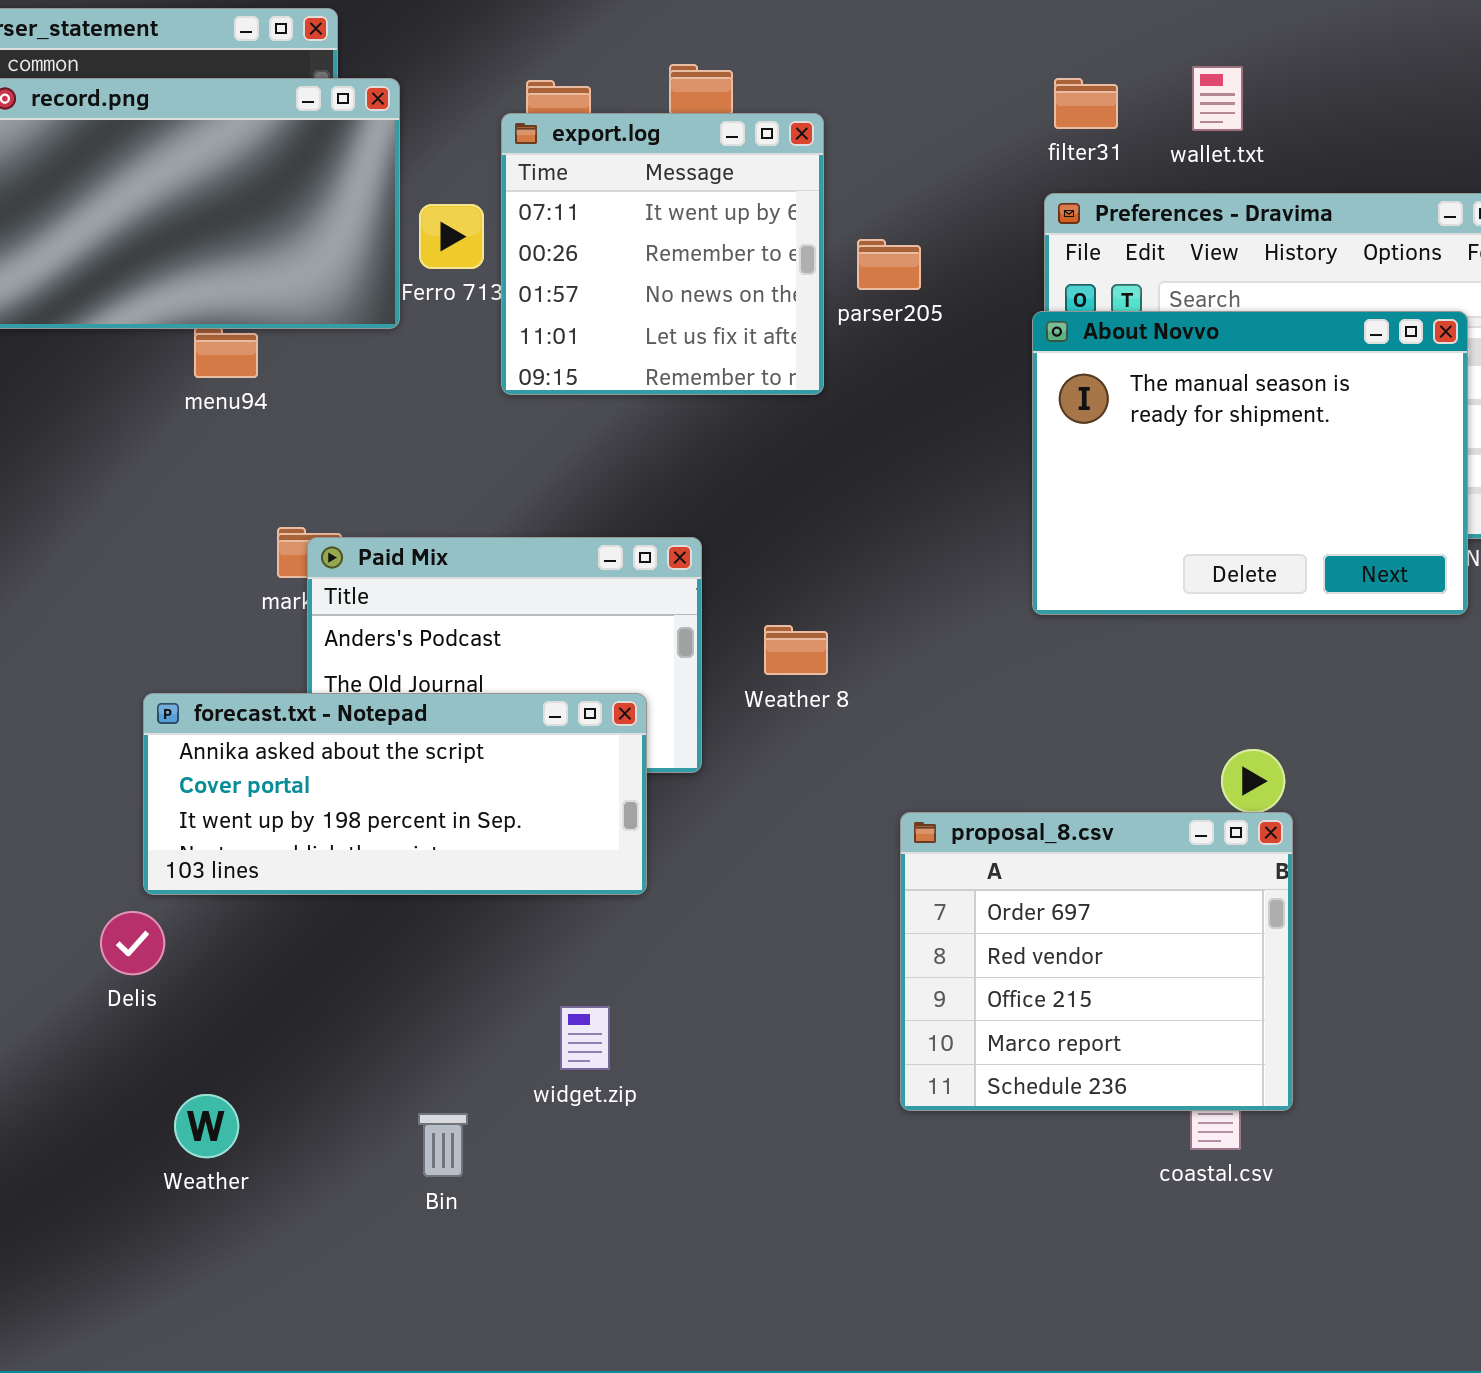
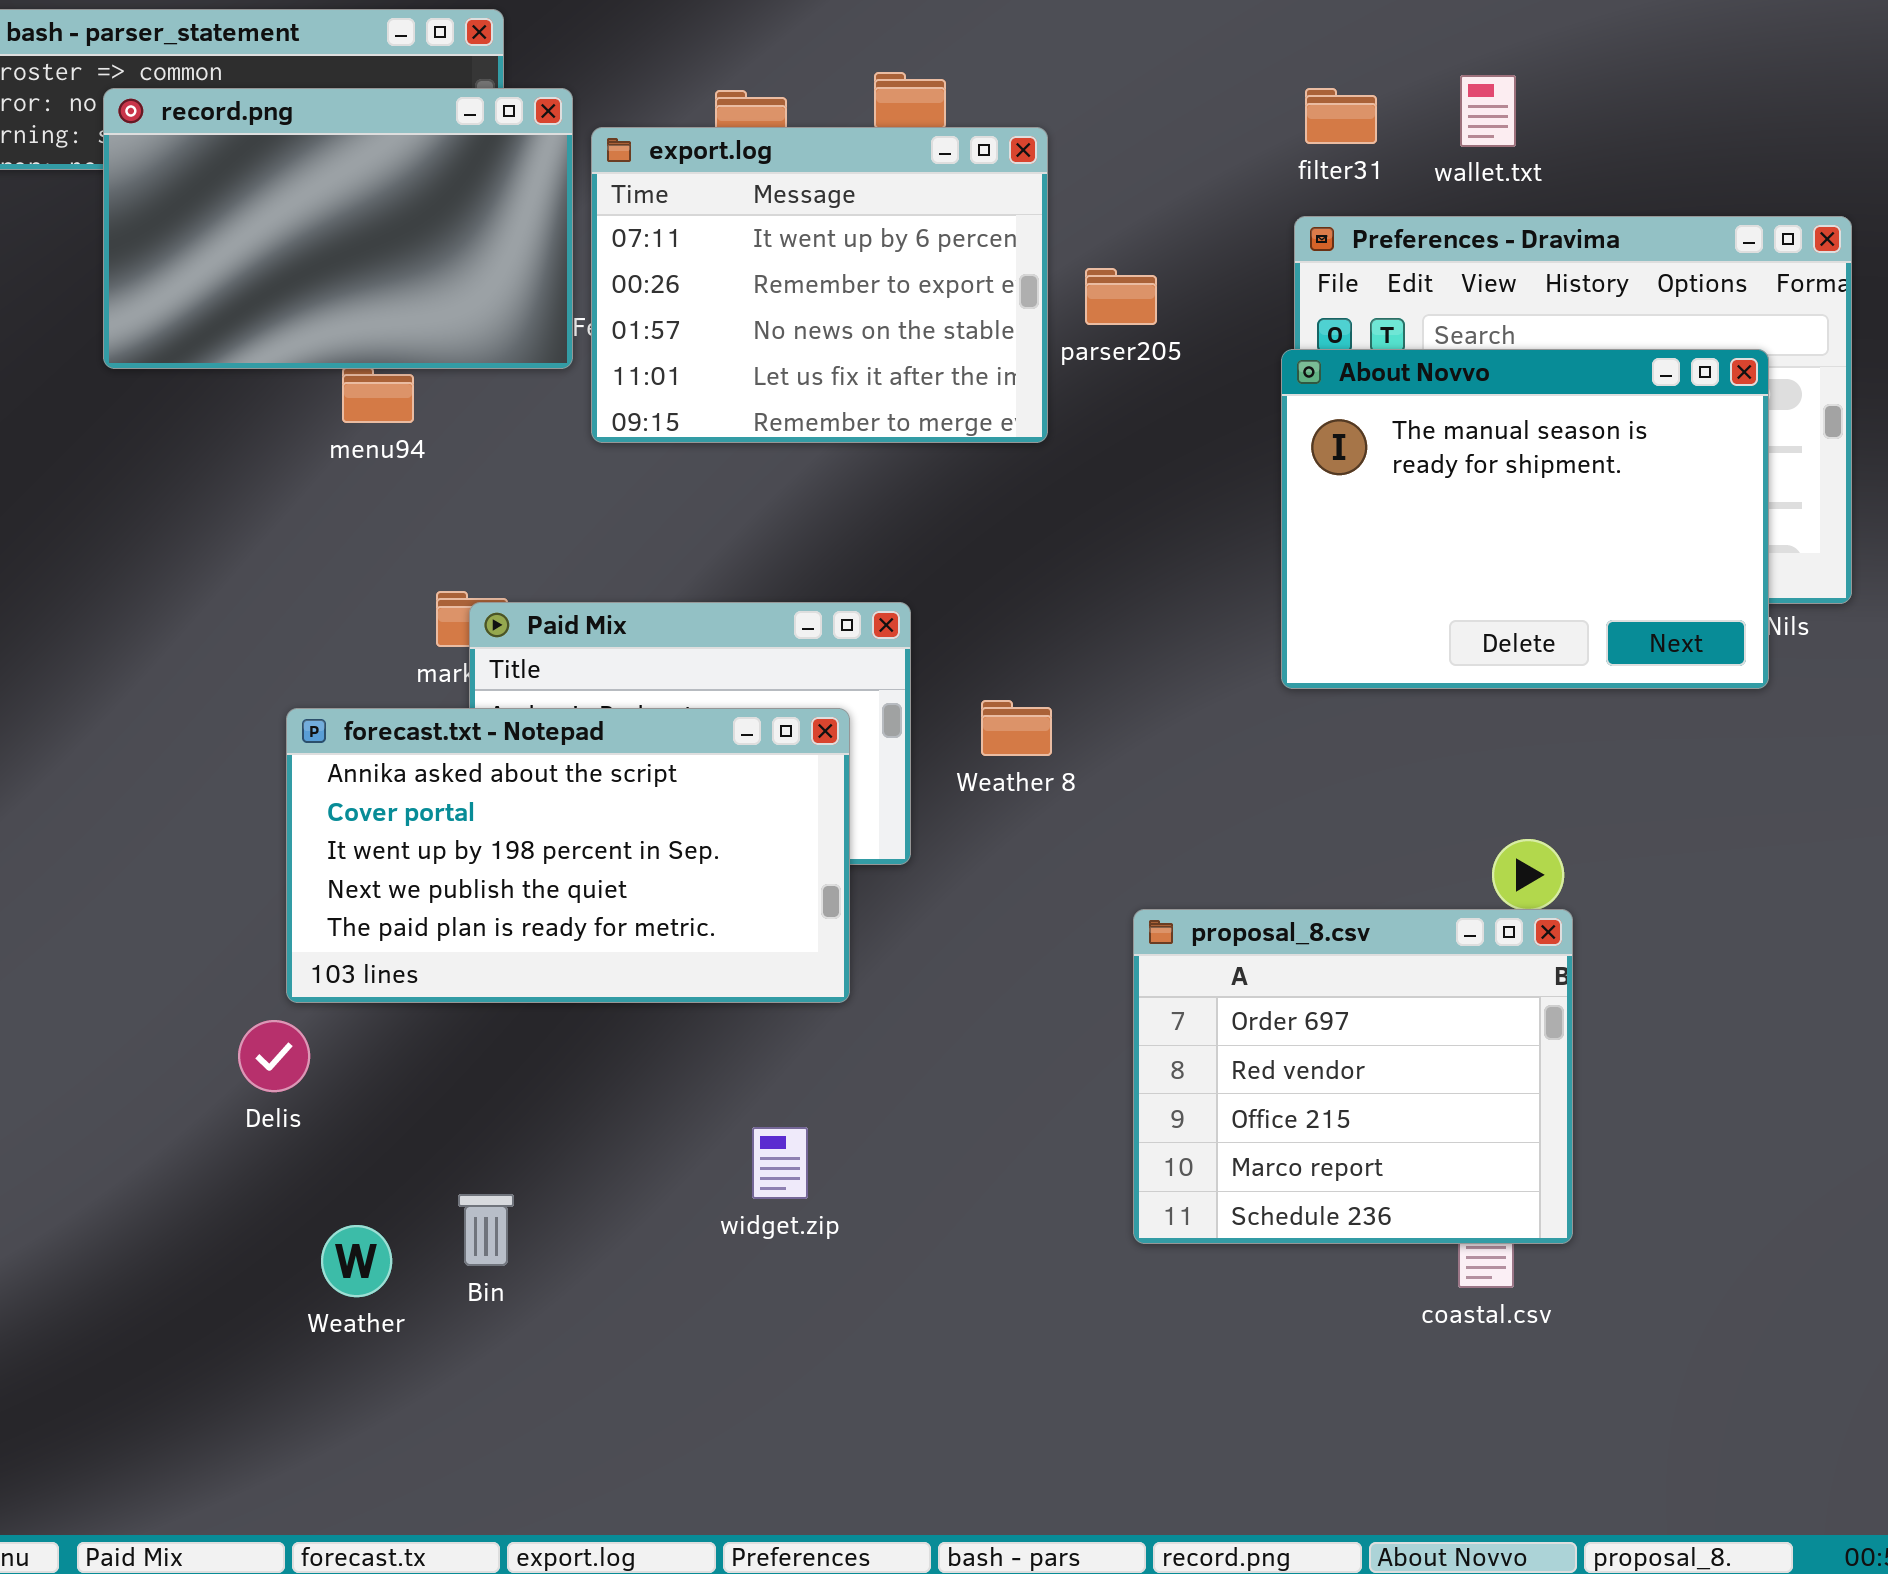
export.log: [501,113,824,395] -> [591,127,1048,443], resized
forecast.txt - Notepad: [143,693,647,895] -> [286,708,850,1003], resized
Bin: [418,1113,468,1177] -> [458,1194,514,1266], moved

